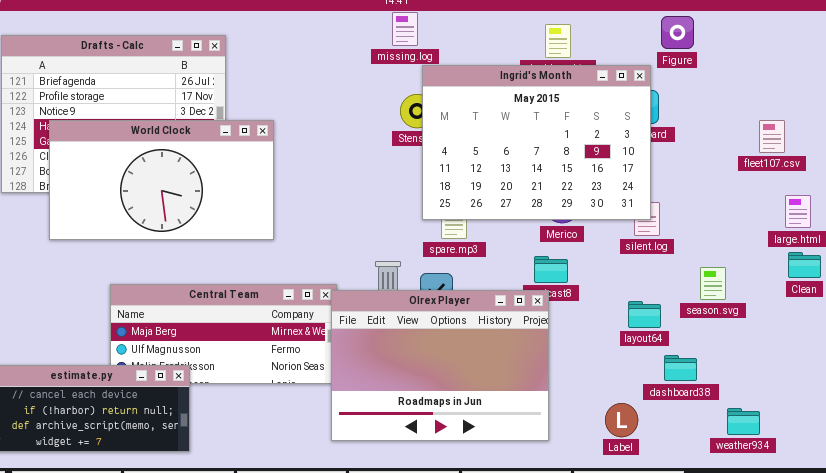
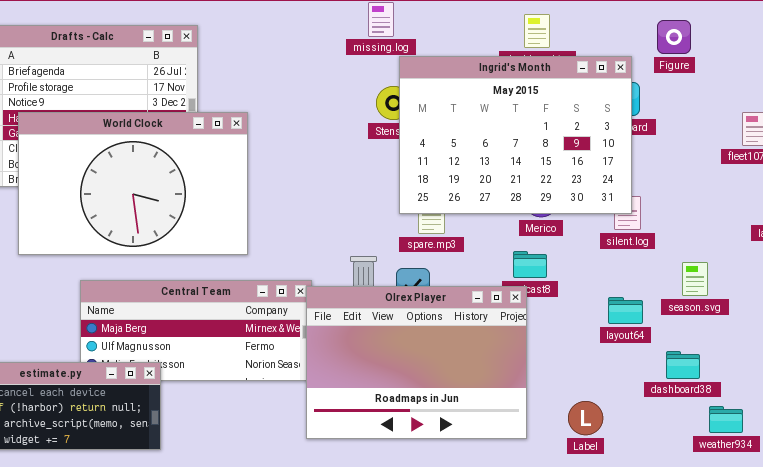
Figure: [661,16,694,49] -> [657,20,691,54], moved
World Clock: [49,120,274,240] -> [18,112,248,255], resized
dashboard38: [664,355,697,381] -> [666,351,700,379], moved
Label: [605,403,638,437] -> [568,401,603,435], moved

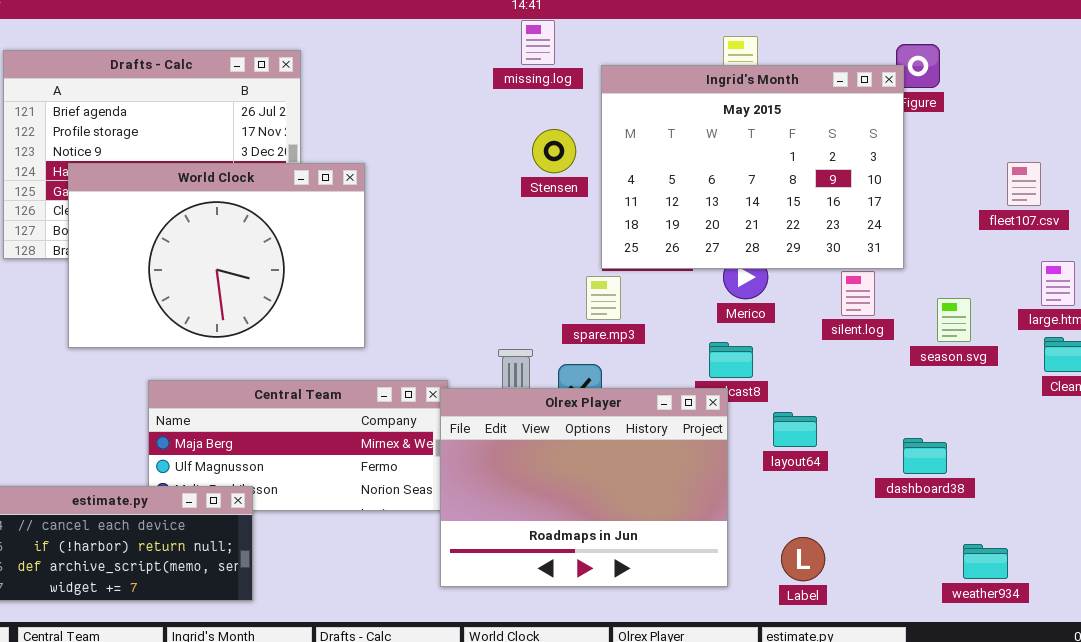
Ingrid's Month: [399,56,632,214] -> [601,65,904,269], moved
season.svg: [682,262,708,296] -> [937,298,971,342], moved
layout64: [608,297,643,324] -> [773,412,817,447], moved
dashboard38: [666,351,700,379] -> [903,438,947,474], moved

